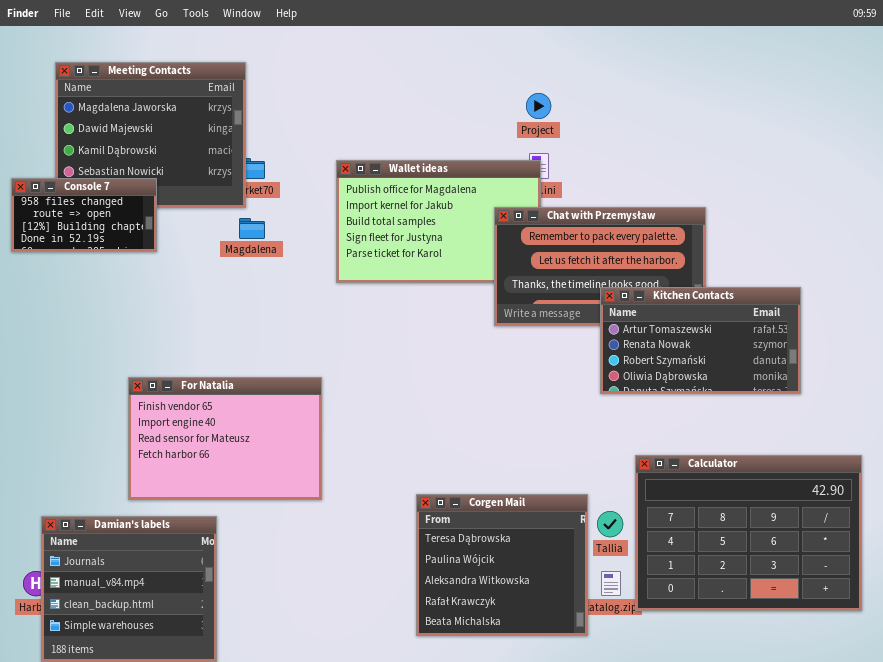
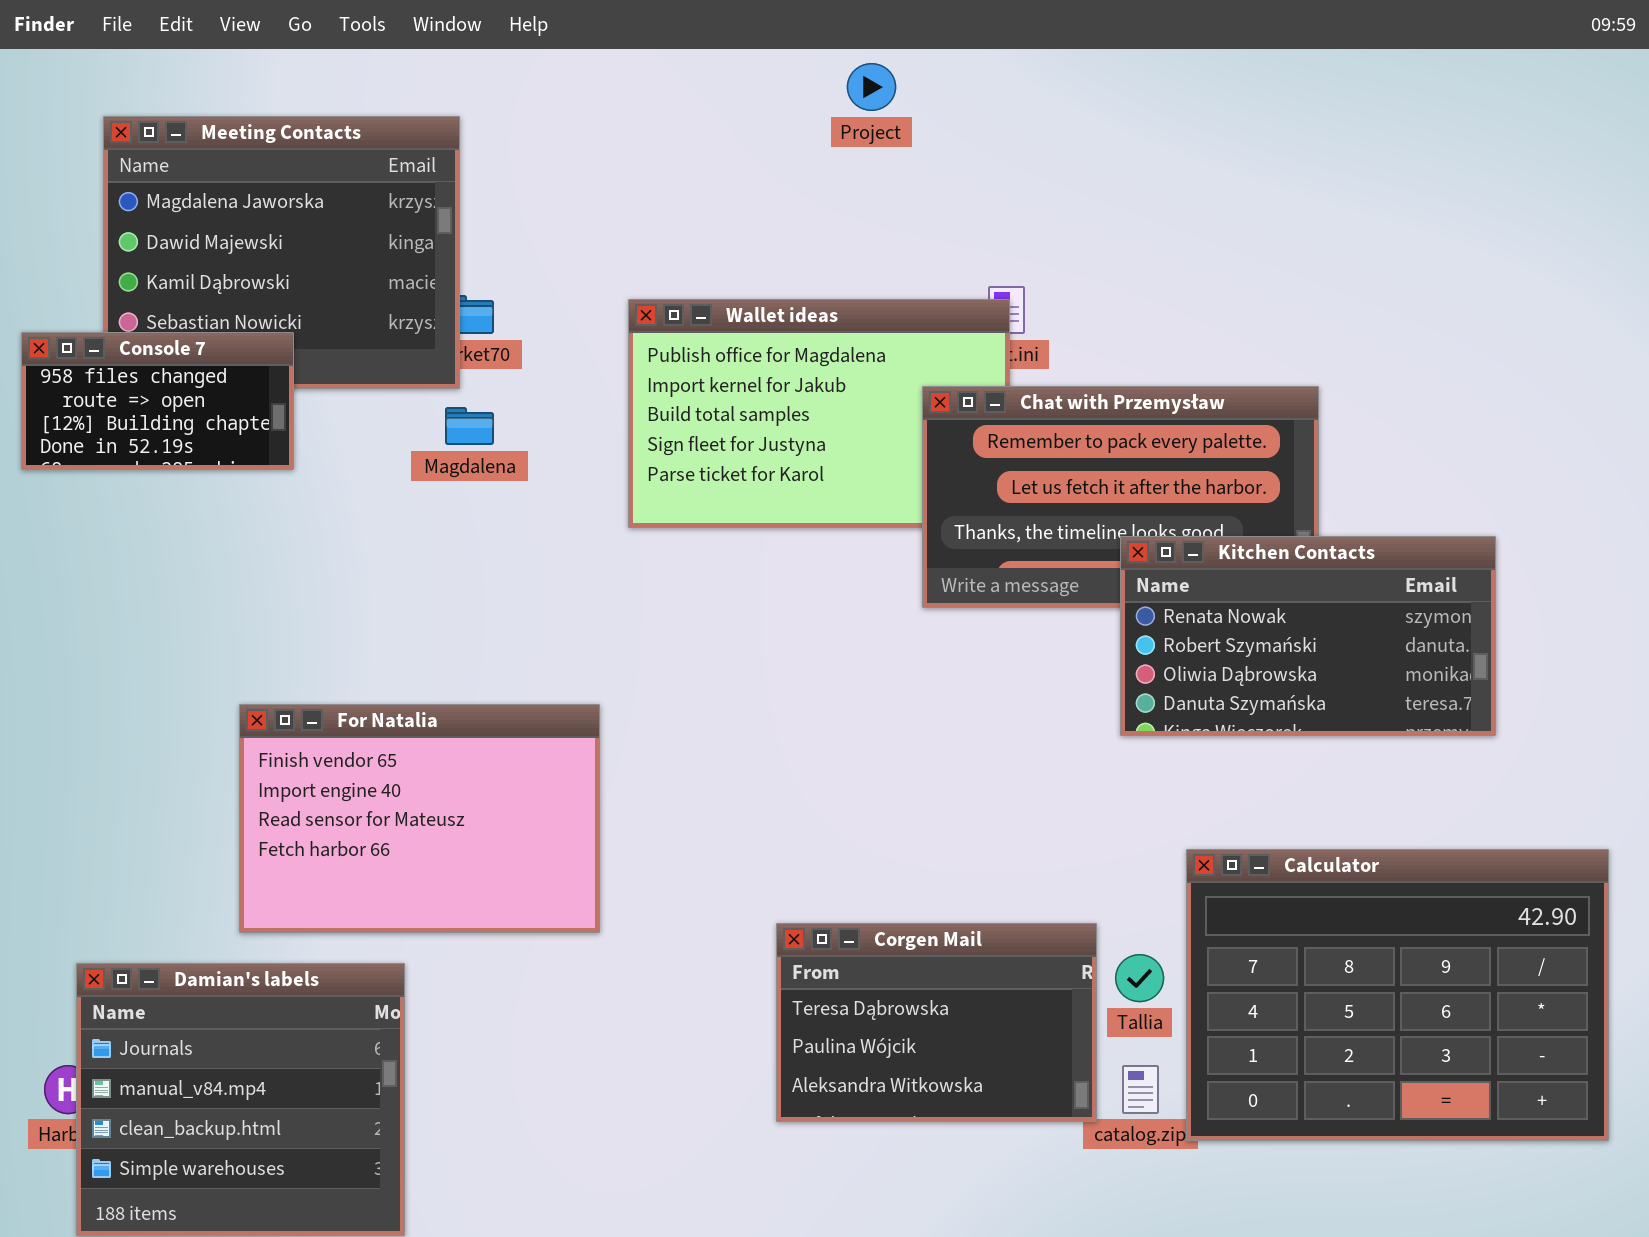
Project: [526,93,551,119] -> [847,63,896,111], moved
Kitchen Contacts: [600,287,801,394] -> [1120,536,1496,736], scrolled down 1 row
Corgen Mail: [416,494,588,636] -> [776,923,1097,1122], resized

